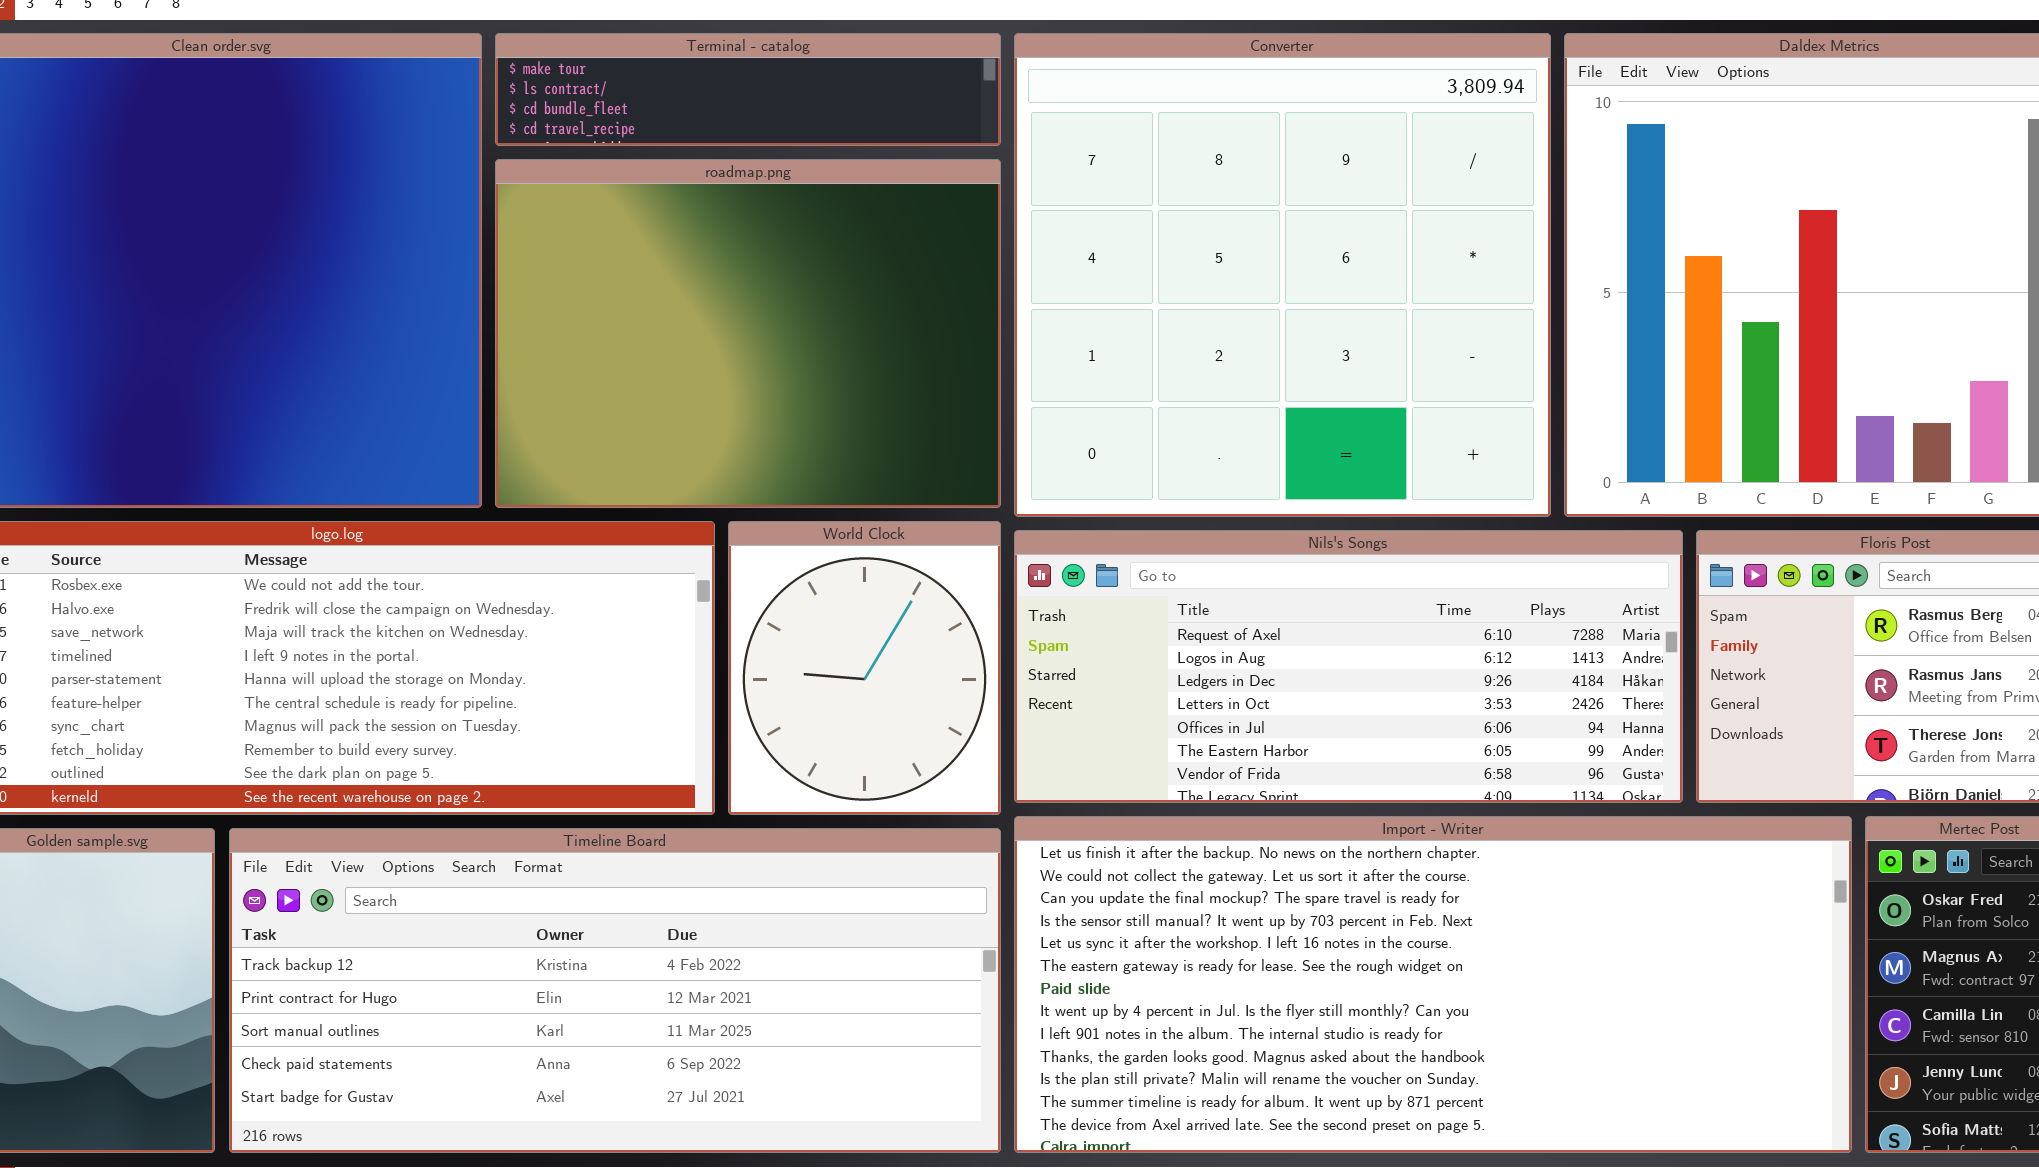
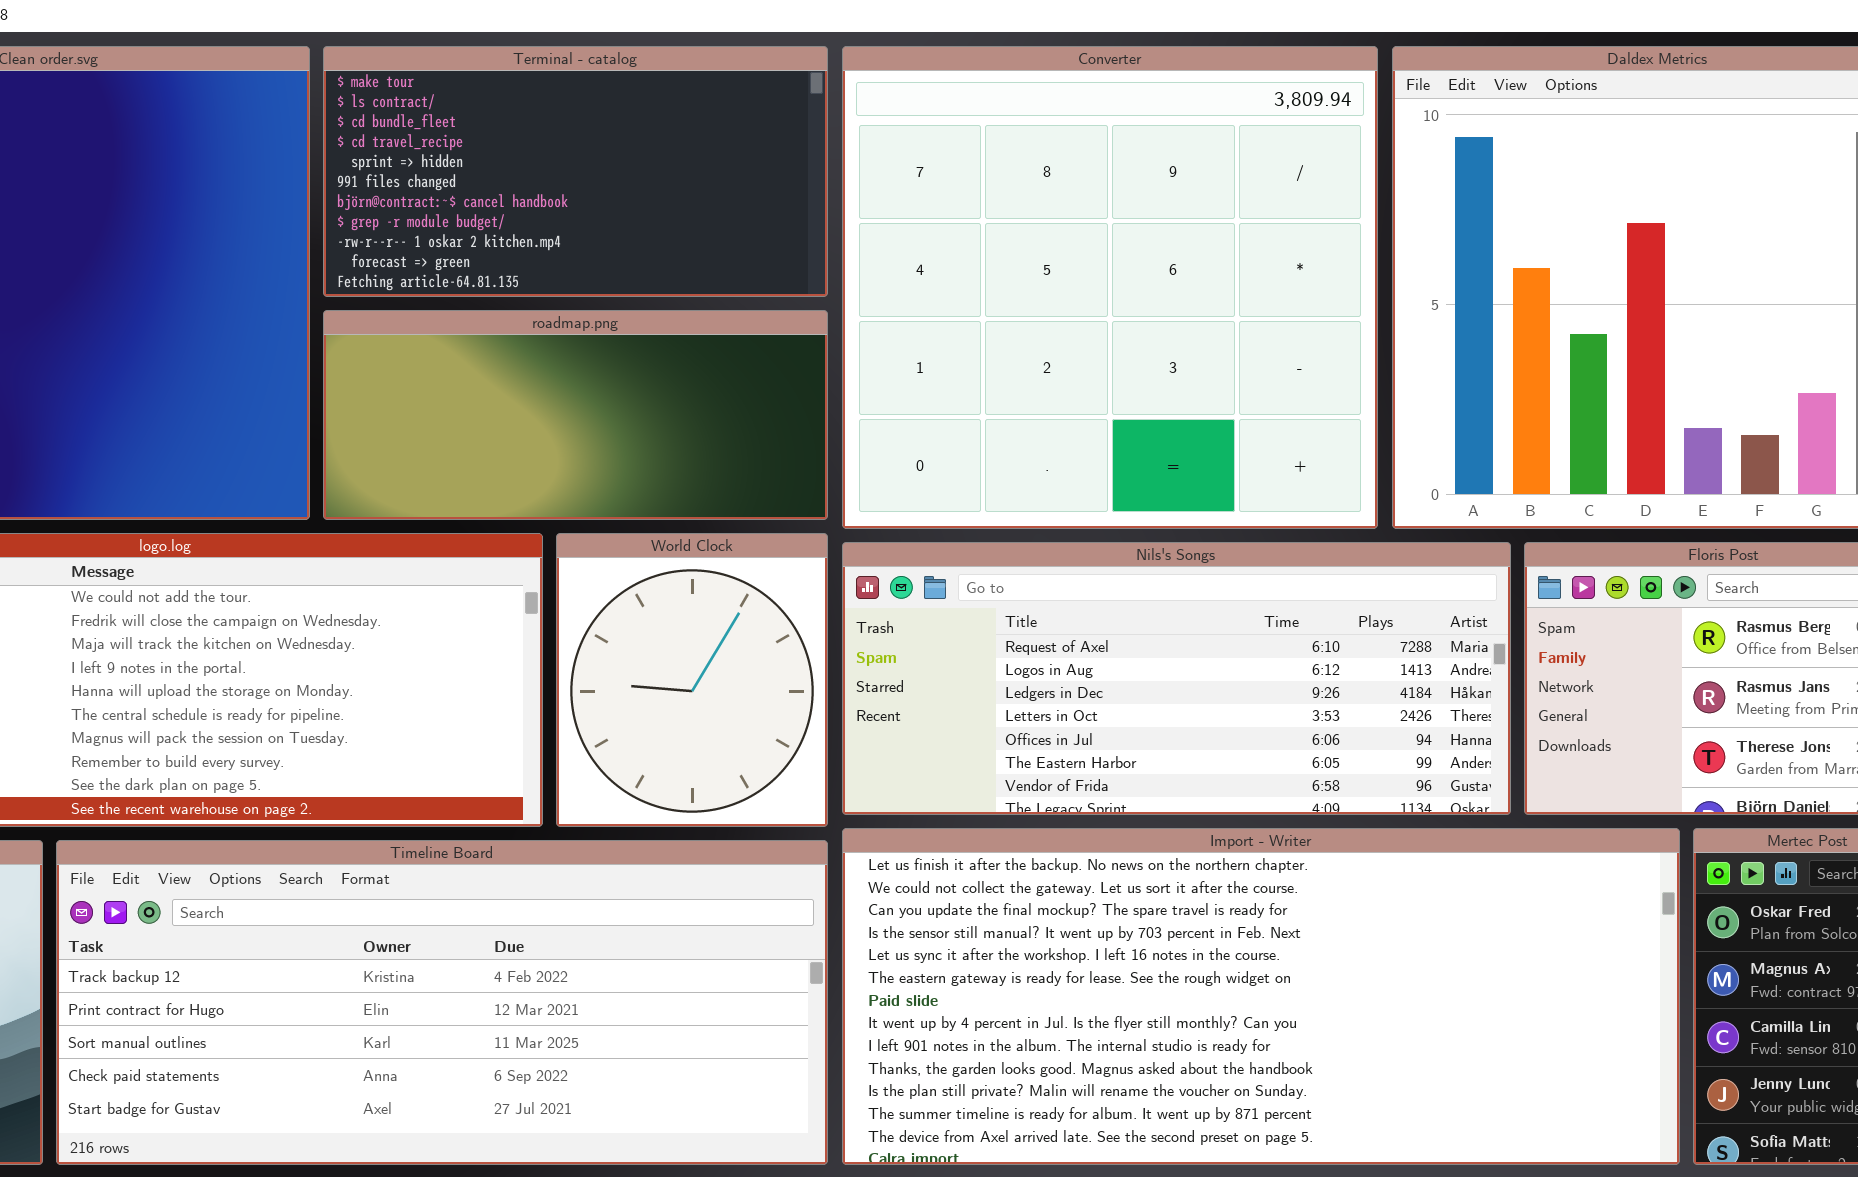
Terminal - catalog: [495,33,1001,146] -> [323,46,828,297], resized
roadmap.png: [495,159,1001,508] -> [323,310,828,520], resized

